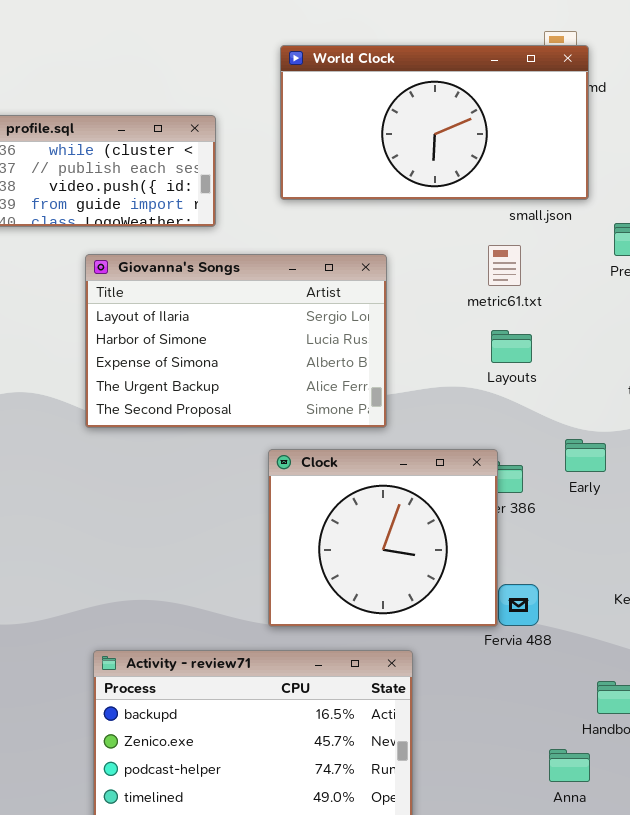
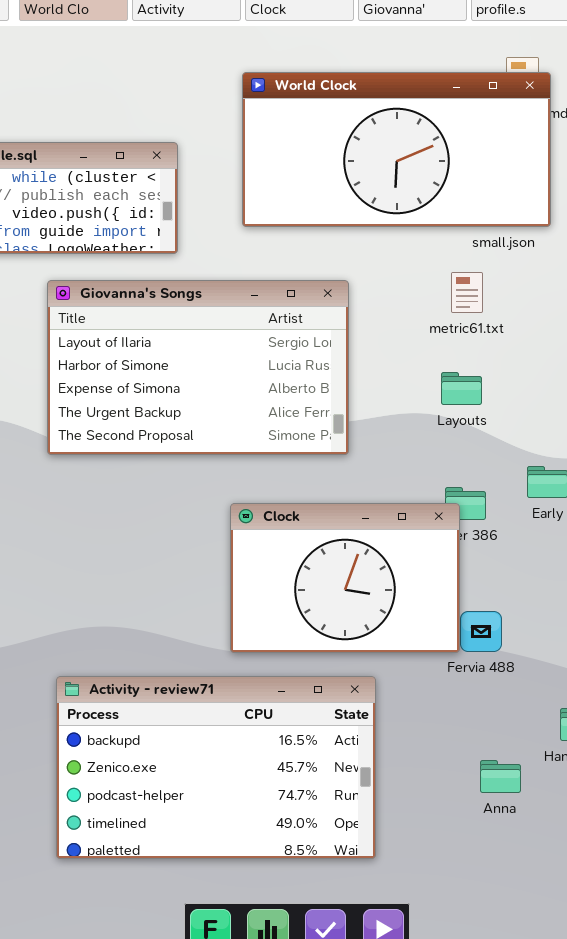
Layouts: [491,330,532,363] -> [441,372,482,405], moved
Clock: [268,449,498,627] -> [230,503,460,653], resized
Anna: [549,749,590,782] -> [480,760,521,793], moved

